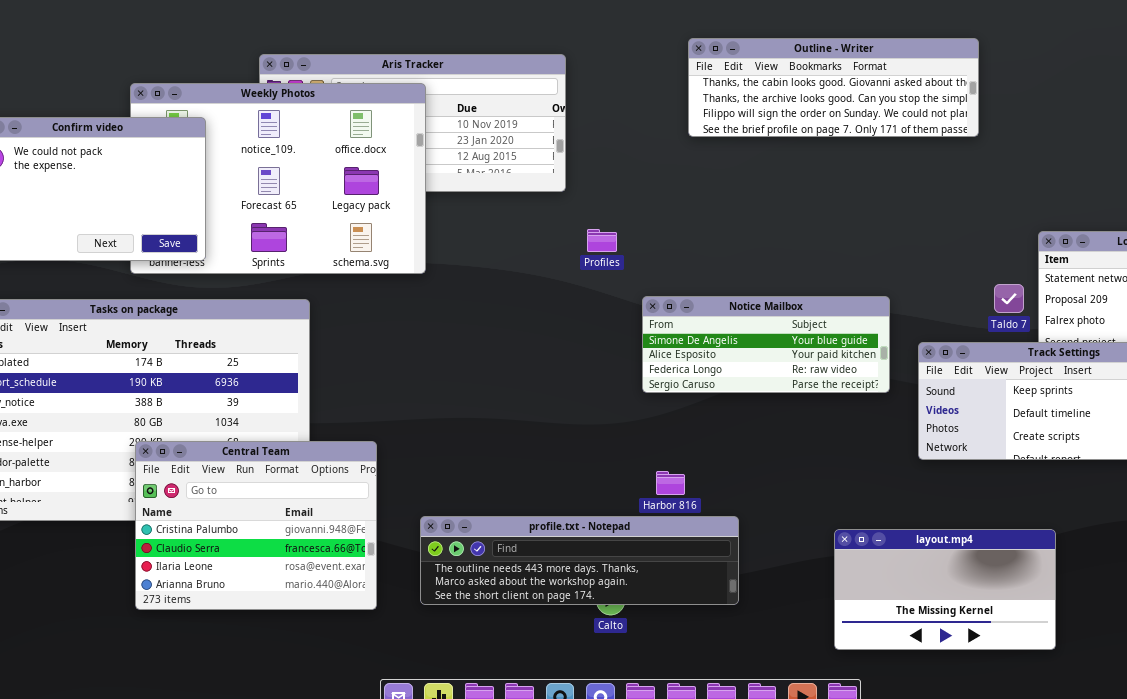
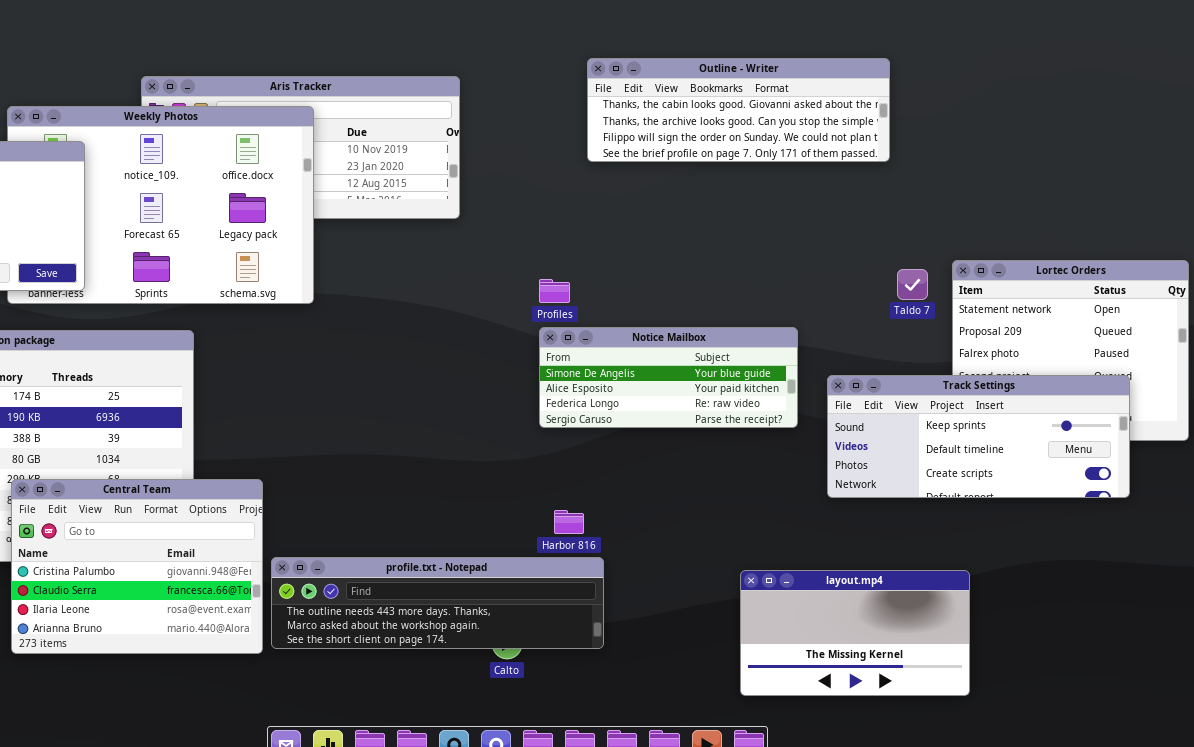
Profiles: [587,229,617,252] -> [539,279,570,303], moved
Taldo 7: [994,284,1024,313] -> [897,269,928,300], moved
profile.txt - Notepad: [420,516,739,605] -> [271,557,604,649], moved

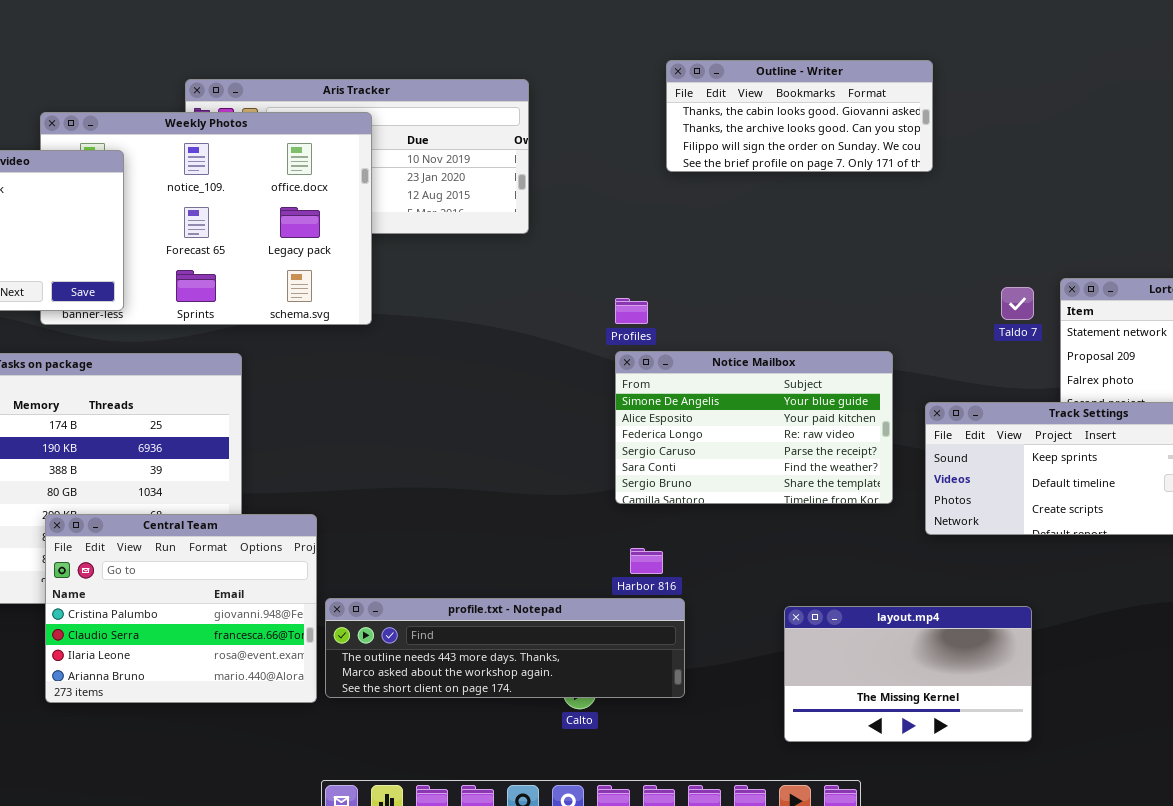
Outline - Writer: [587,58,890,162] -> [666,60,933,172], resized
Notice Mailbox: [539,327,798,428] -> [615,351,893,504], resized
layout.mp4: [740,570,970,696] -> [784,606,1032,742], moved

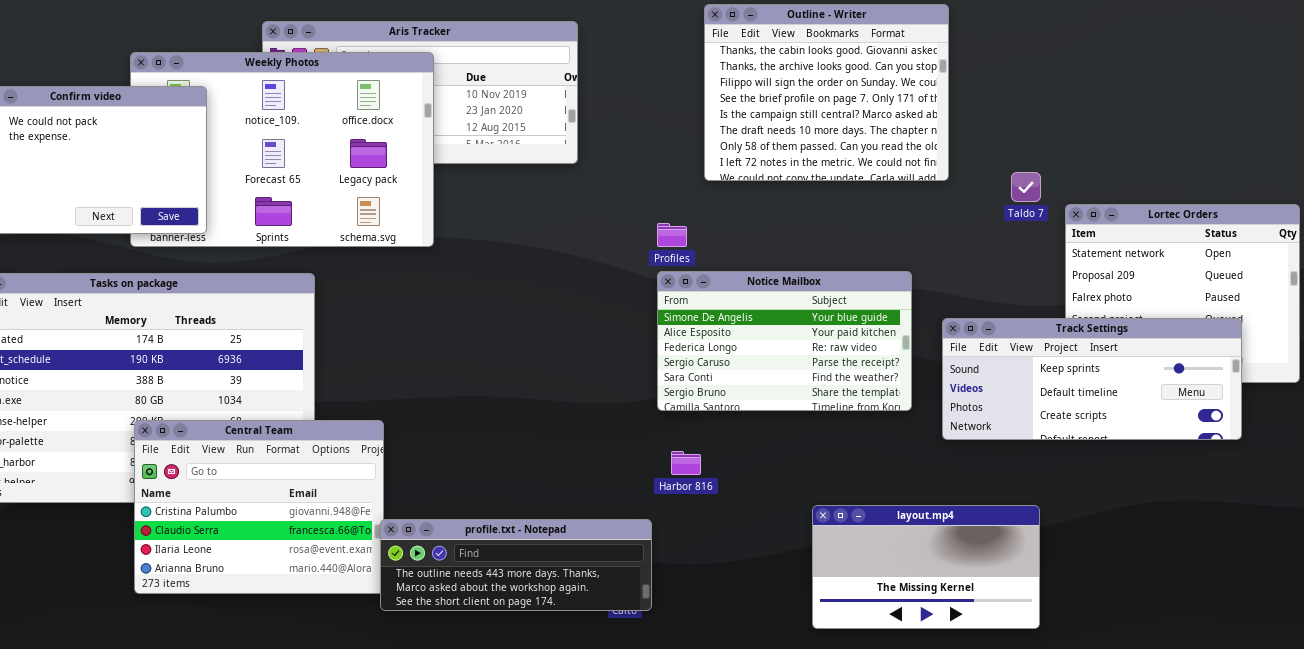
Outline - Writer: [666,60,933,172] -> [704,4,949,181], resized
Taldo 7: [1001,287,1034,320] -> [1011,172,1041,202], moved
profile.txt - Notepad: [325,598,685,698] -> [380,519,652,611], moved, resized

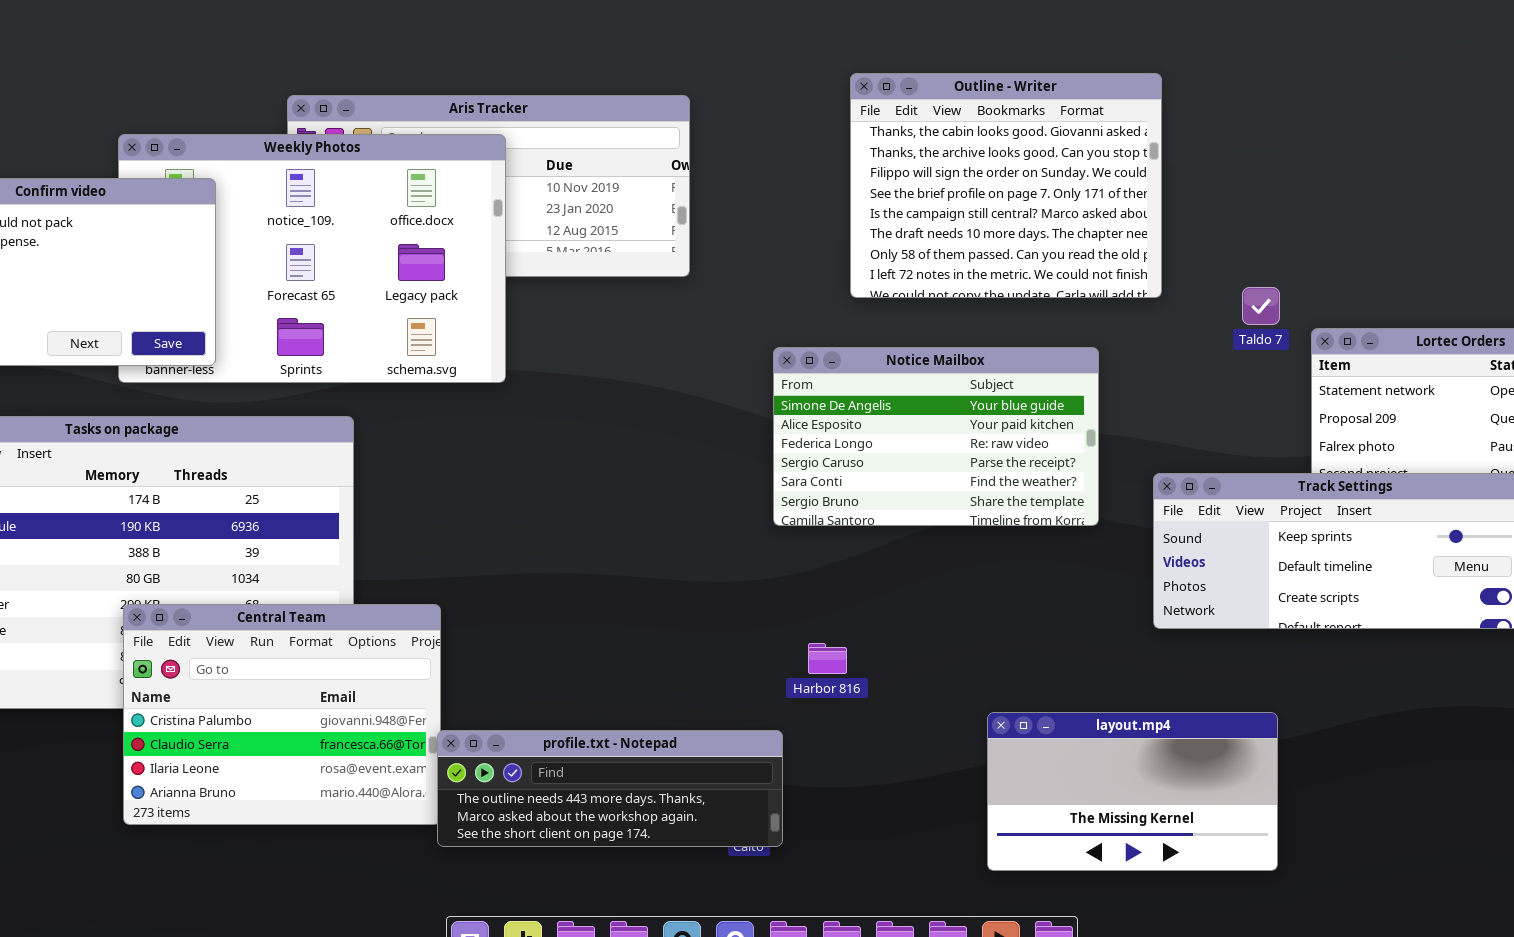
Notice Mailbox: [657,271,912,411] -> [773,347,1099,526], moved

